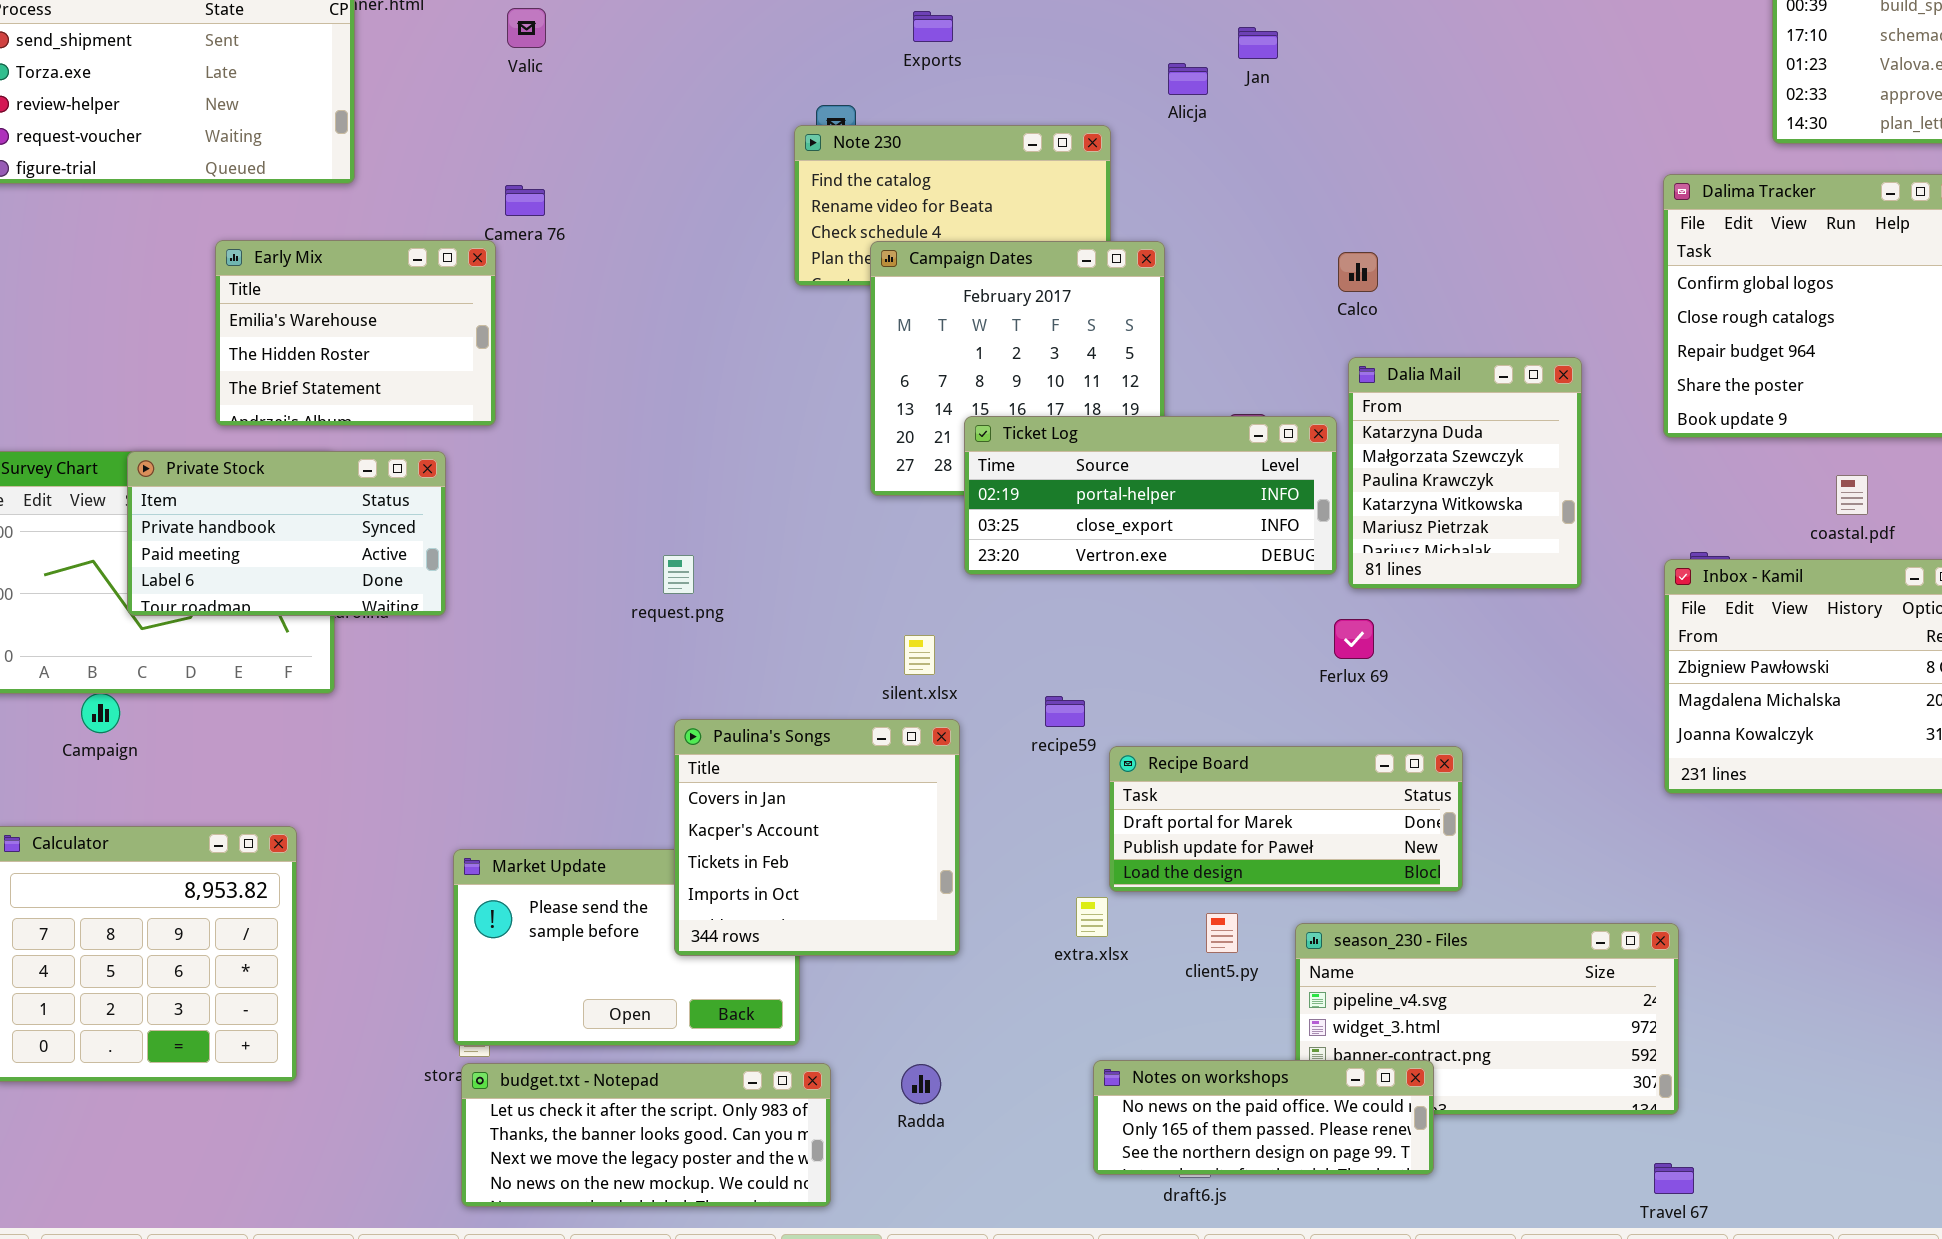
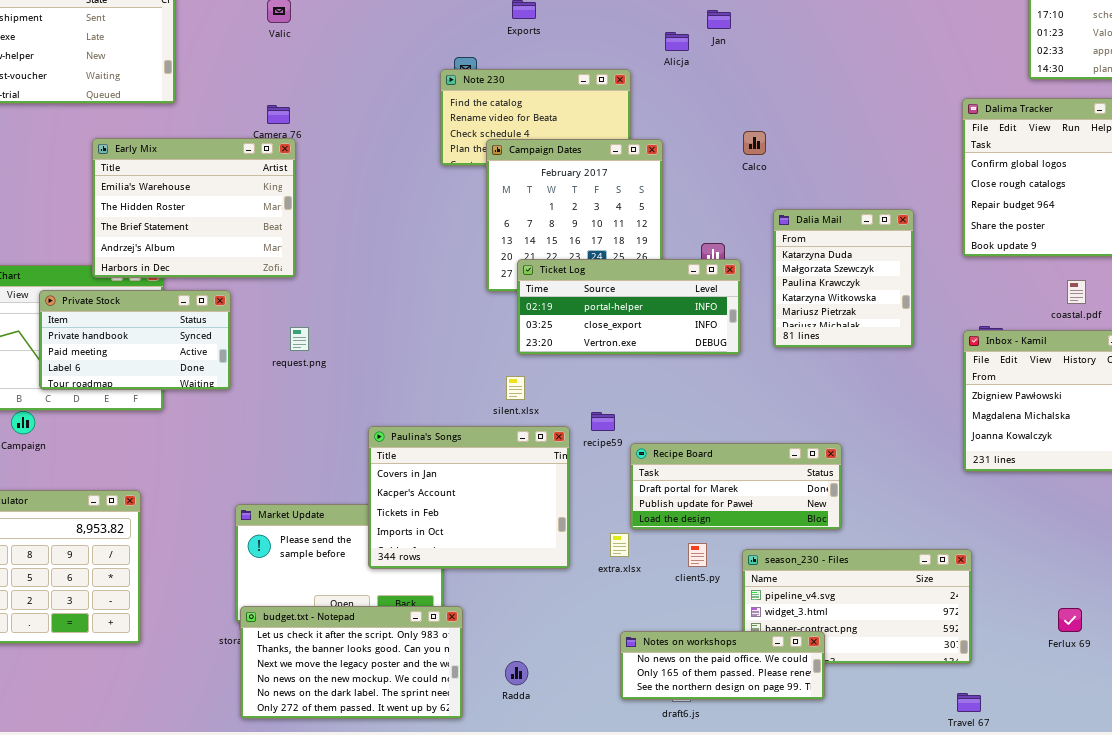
Early Mix: [215,240,496,426] -> [92,138,296,278], resized
Calco: [1338,252,1378,292] -> [743,131,766,155], moved
Ticket Log: [964,416,1337,575] -> [517,259,741,355], moved
Private Stock: [127,451,446,616] -> [39,290,231,390], moved
request.png: [663,555,694,594] -> [290,327,309,351], moved
Ferlux 69: [1334,619,1374,659] -> [1058,608,1082,632], moved
Paulina's Songs: [674,719,960,956] -> [368,426,570,569], resized
budget.txt - Notepad: [461,1063,831,1207] -> [240,606,463,719], resized
Radda: [901,1064,941,1104] -> [505,661,528,685], moved

